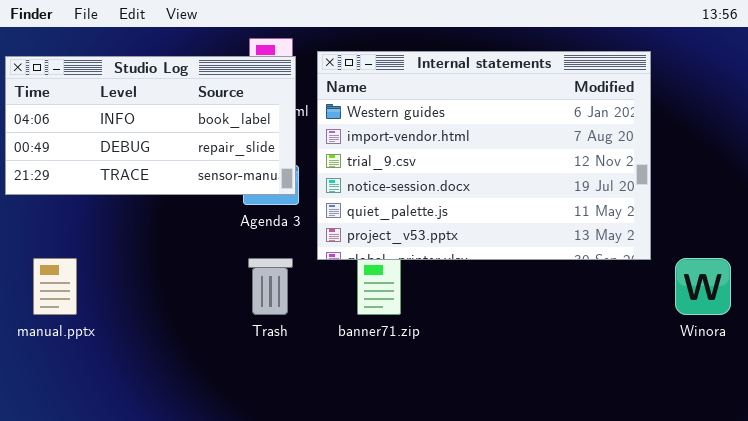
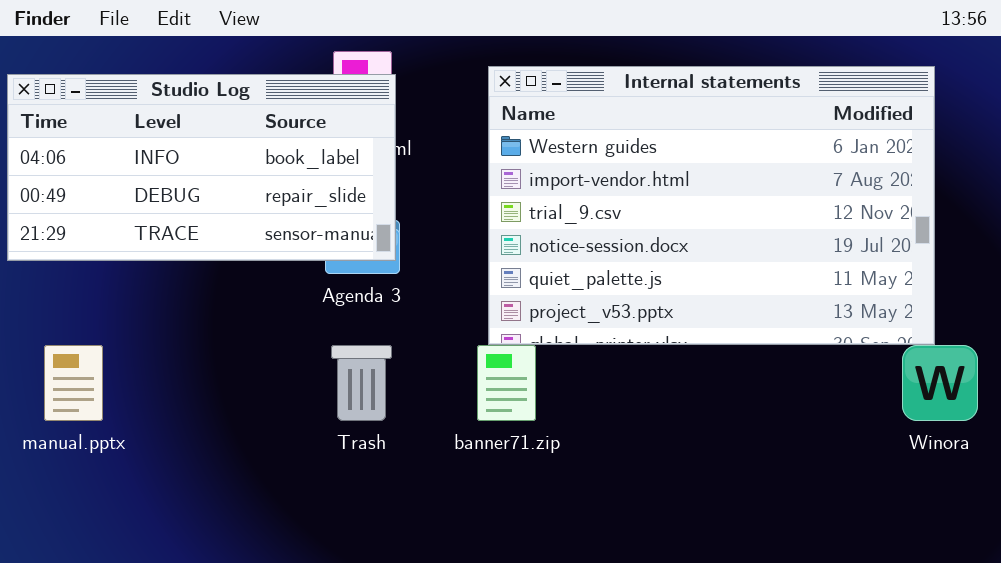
Internal statements: [317,51,651,260] -> [488,66,935,345], moved

